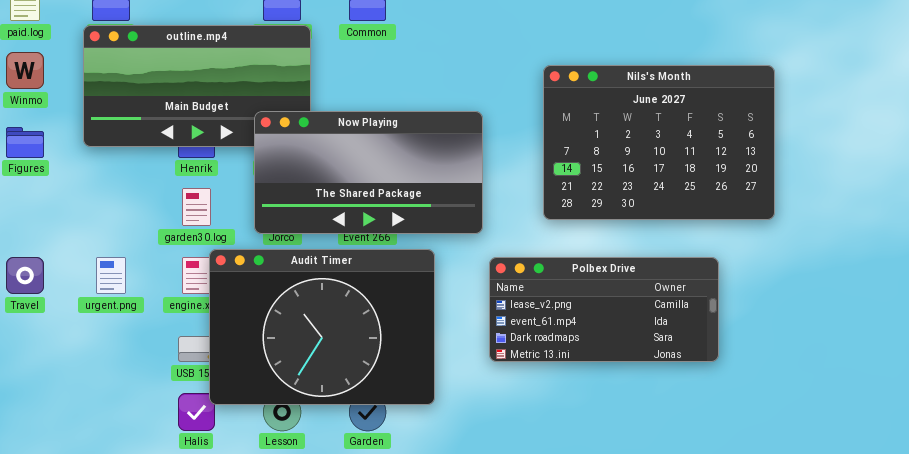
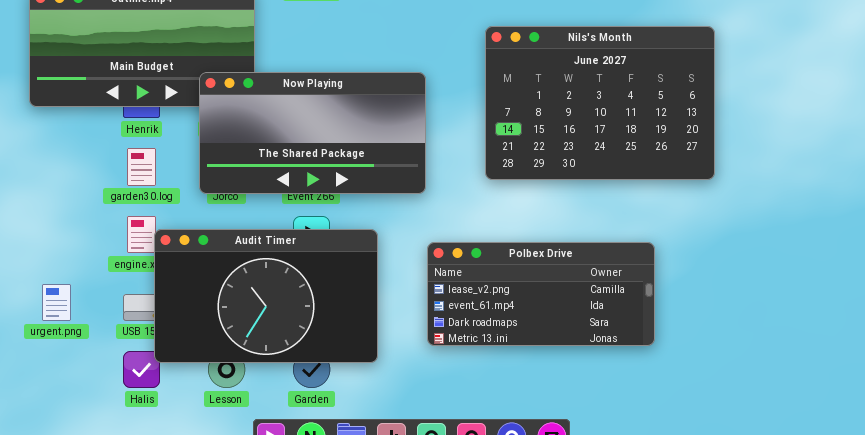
Audit Timer: [209,249,435,405] -> [154,229,378,363], resized
urgent.png: [96,257,126,294] -> [42,284,71,321], moved
Polbex Drive: [489,257,719,362] -> [427,242,655,346], moved

